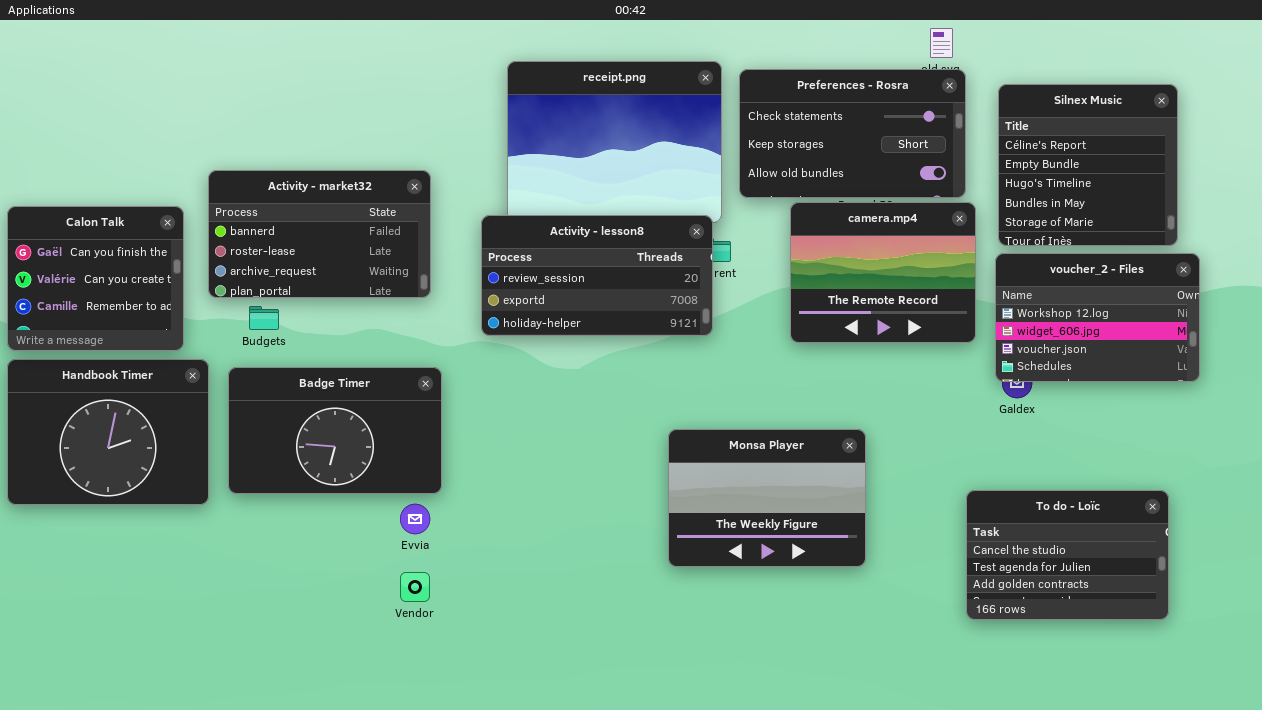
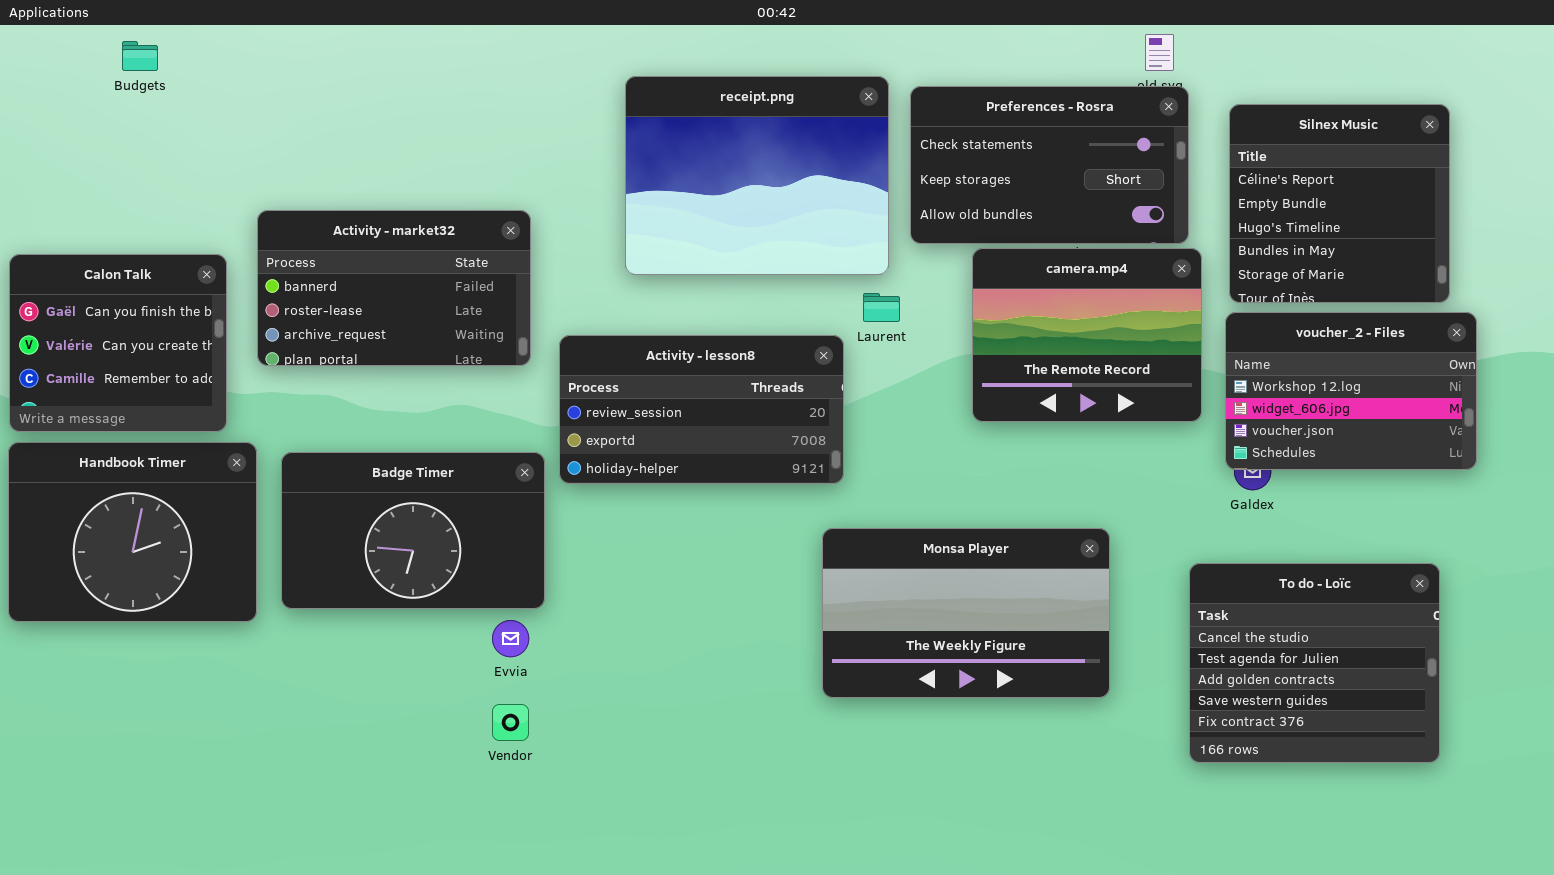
Activity - lesson8: [481,215,713,336] -> [559,335,844,484], moved
Budgets: [249,306,279,330] -> [122,41,158,71], moved
Monsa Player: [668,429,866,567] -> [822,528,1110,698], resized
To do - Loïc: [966,490,1169,620] -> [1189,563,1440,763], resized

